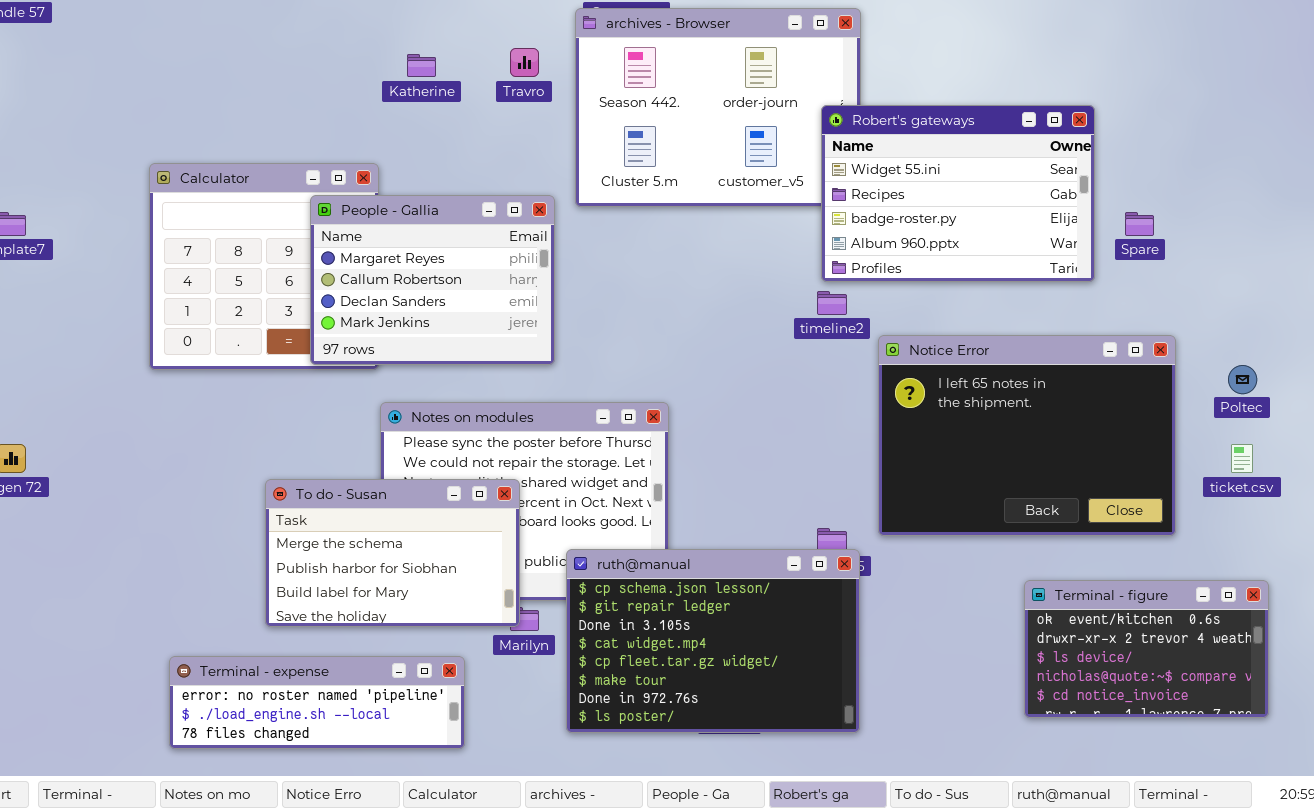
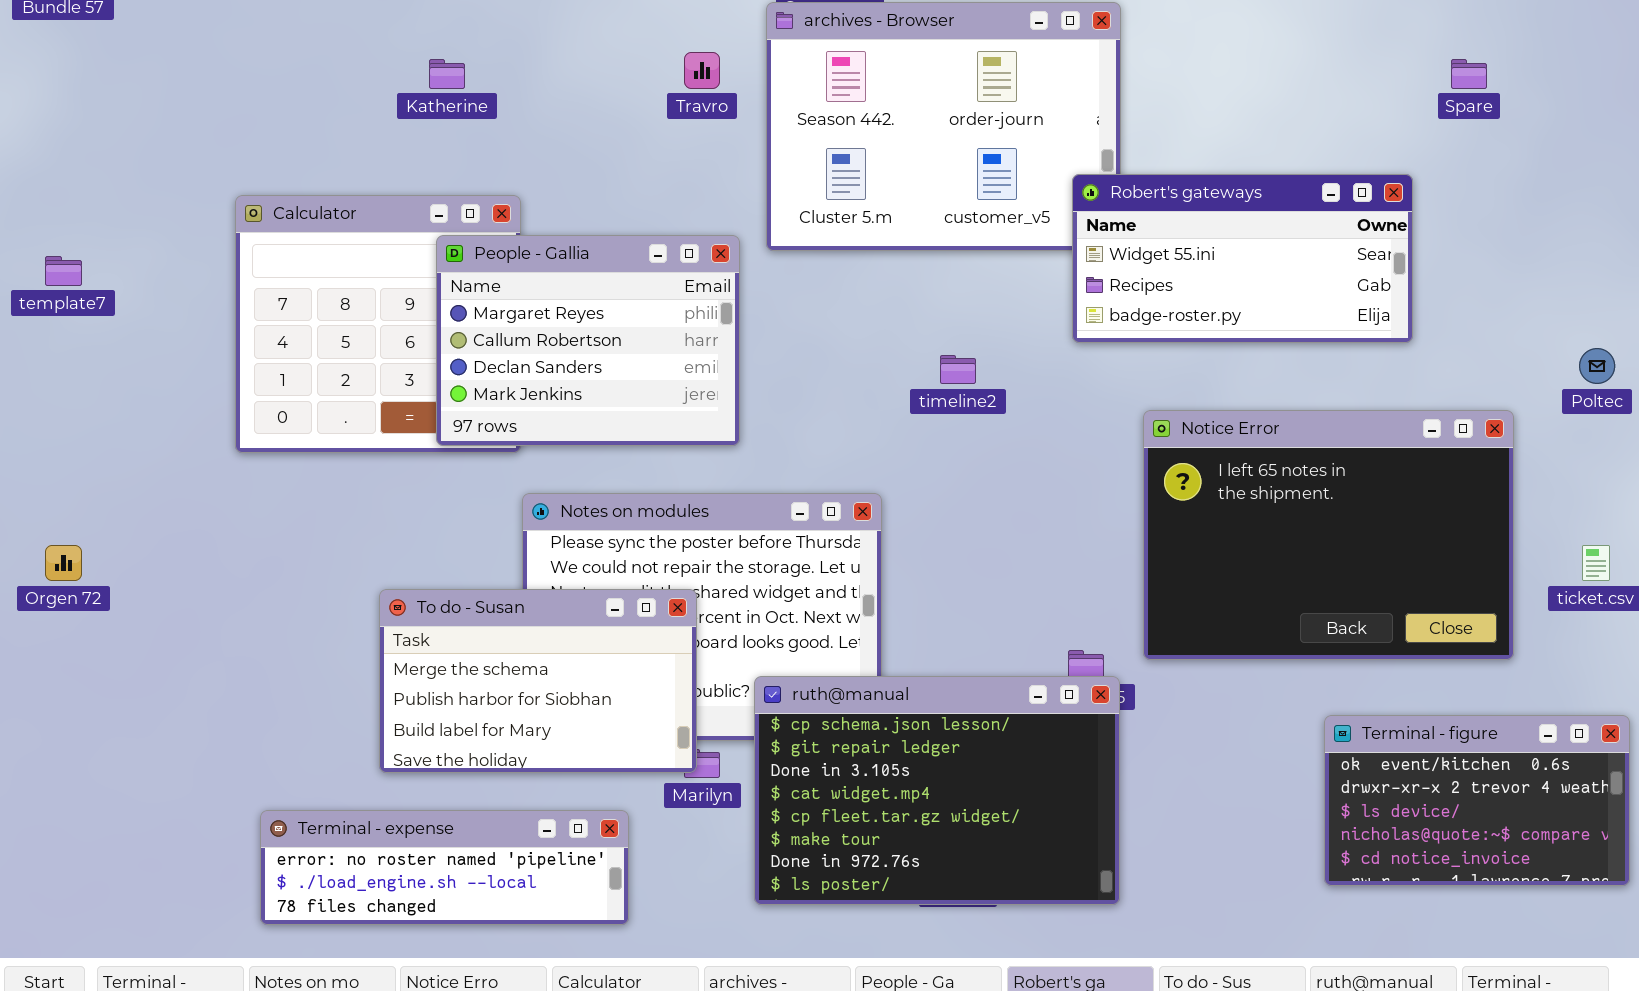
Katherine: [407,54,436,77] -> [429,59,465,89], moved
Robert's gateways: [821,105,1095,282] -> [1072,174,1413,343], resized
Spare: [1125,212,1154,236] -> [1451,59,1487,89], moved
timeline2: [817,291,847,315] -> [940,355,976,384], moved
Poltec: [1228,365,1257,394] -> [1579,348,1615,384], moved

